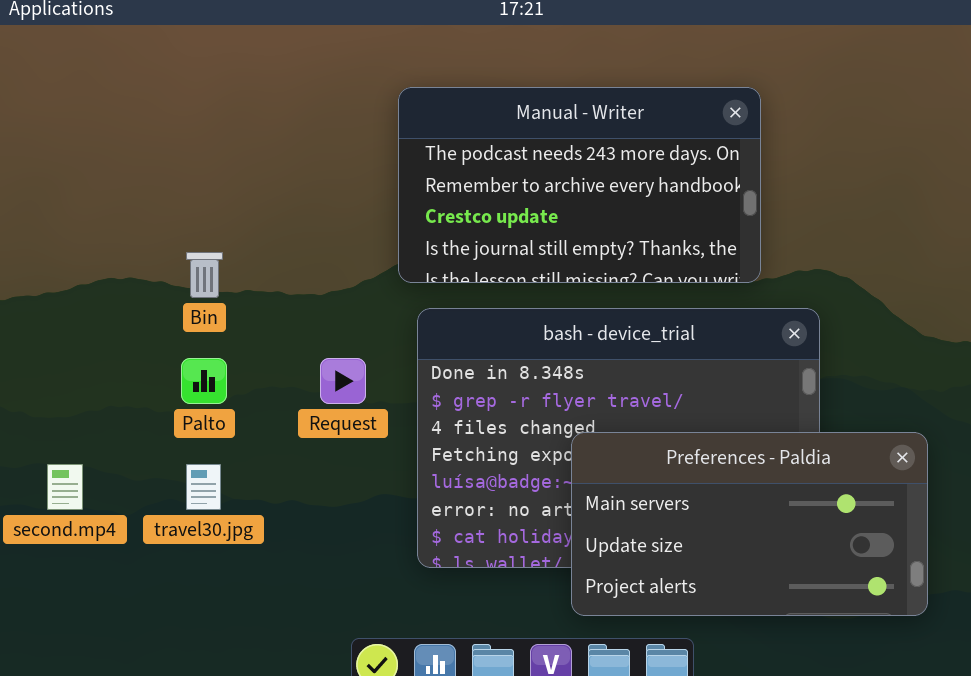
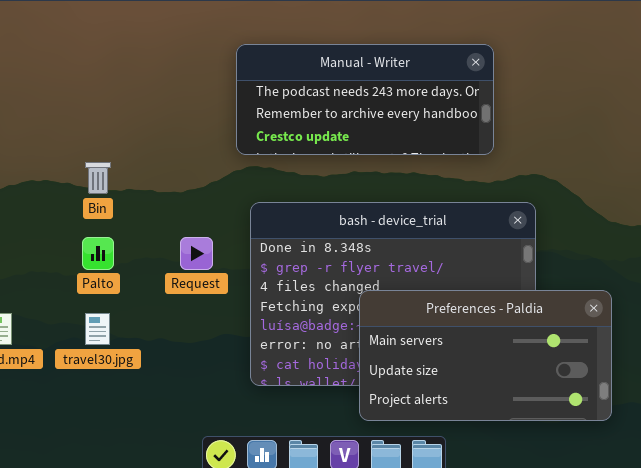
Manual - Writer: [398,87,761,283] -> [236,44,494,155], resized

